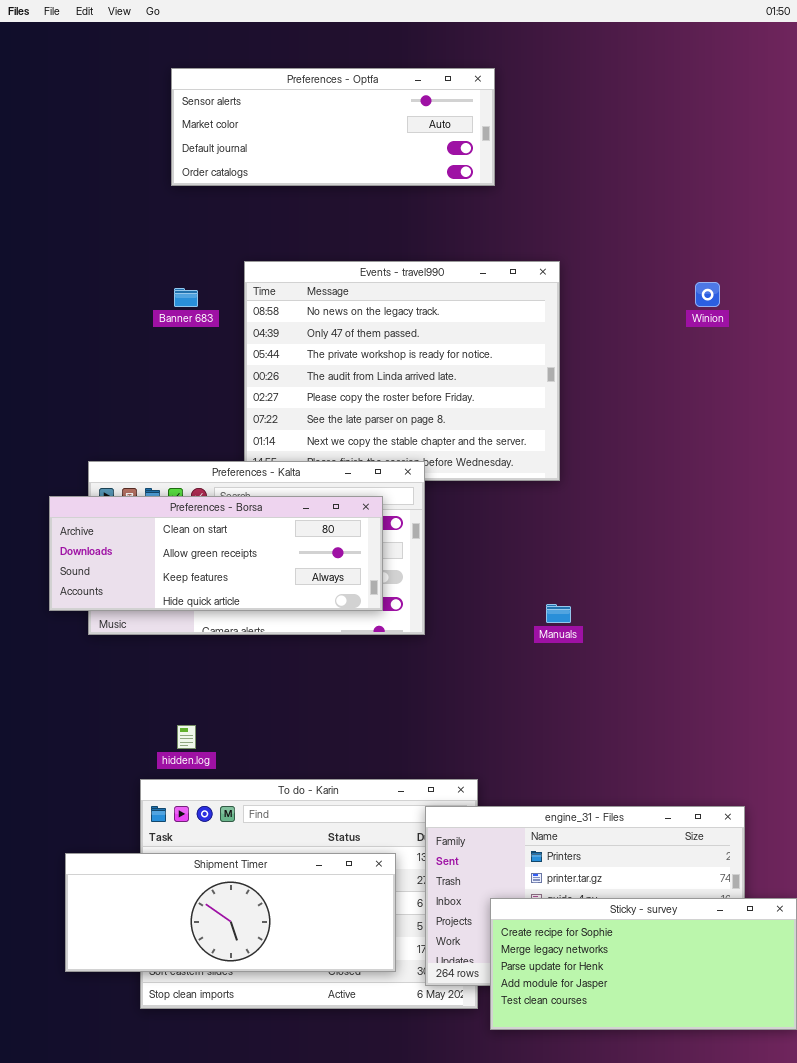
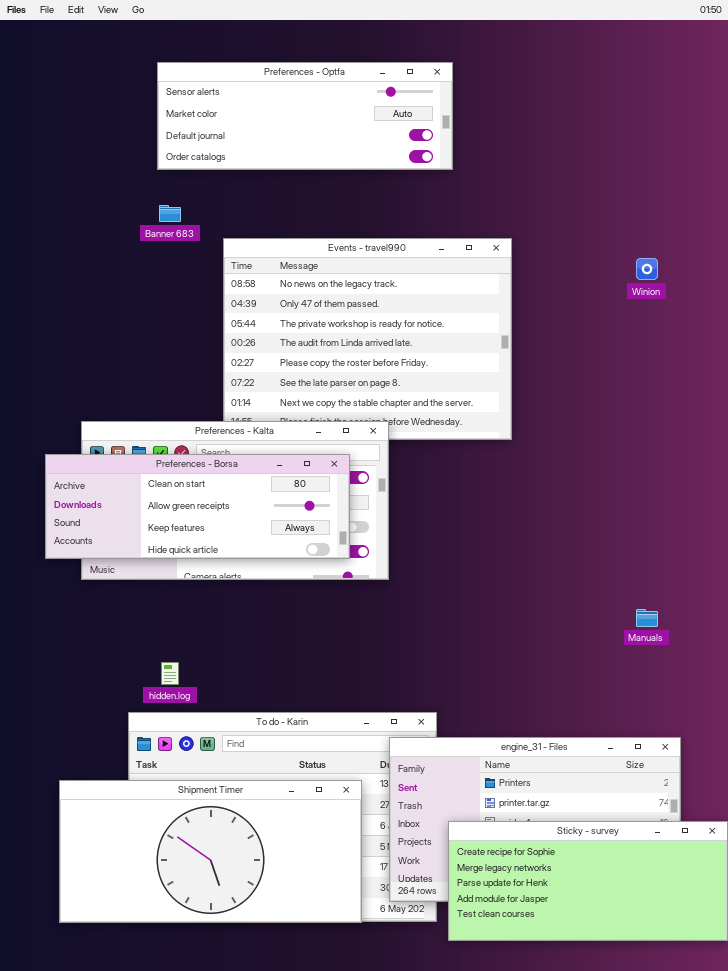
Banner 683: [174,288,198,307] -> [159,205,181,222], moved
Manuals: [546,604,571,623] -> [636,609,658,627], moved
Shipment Timer: [65,853,396,972] -> [59,780,362,923], resized

